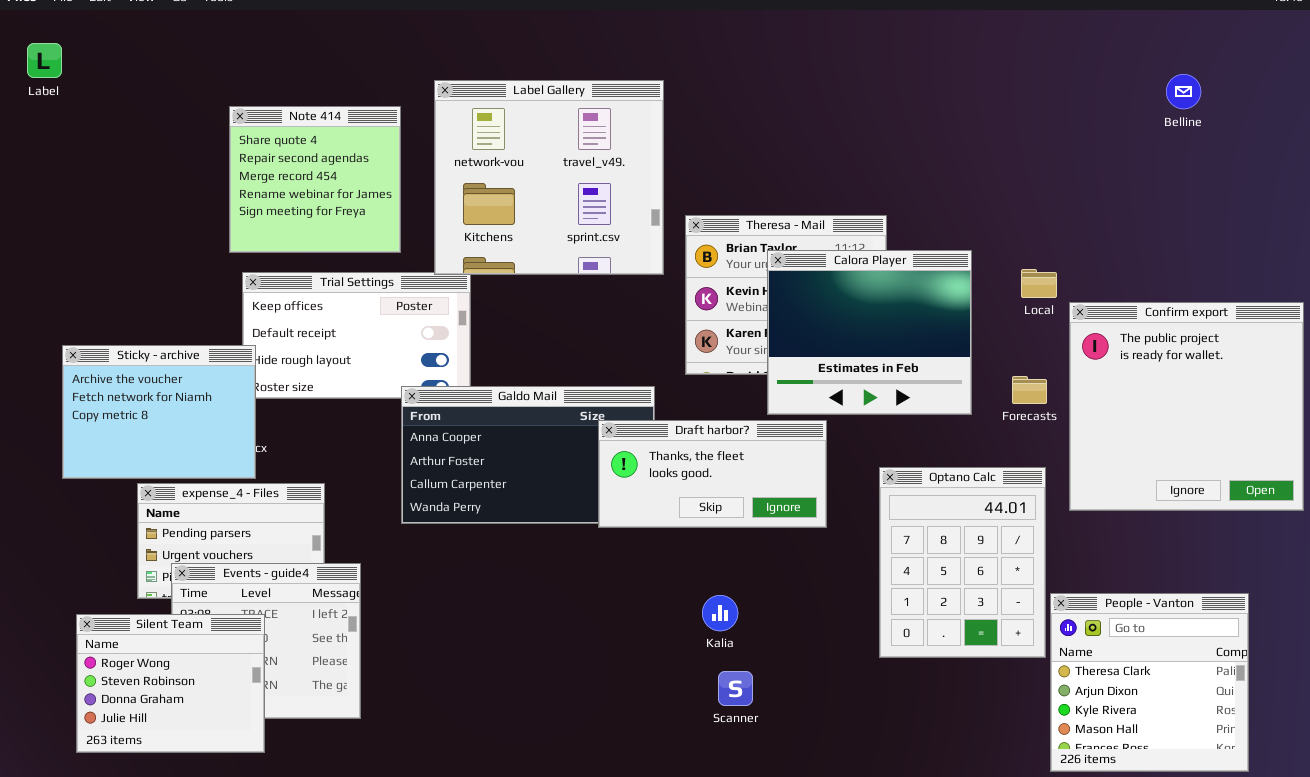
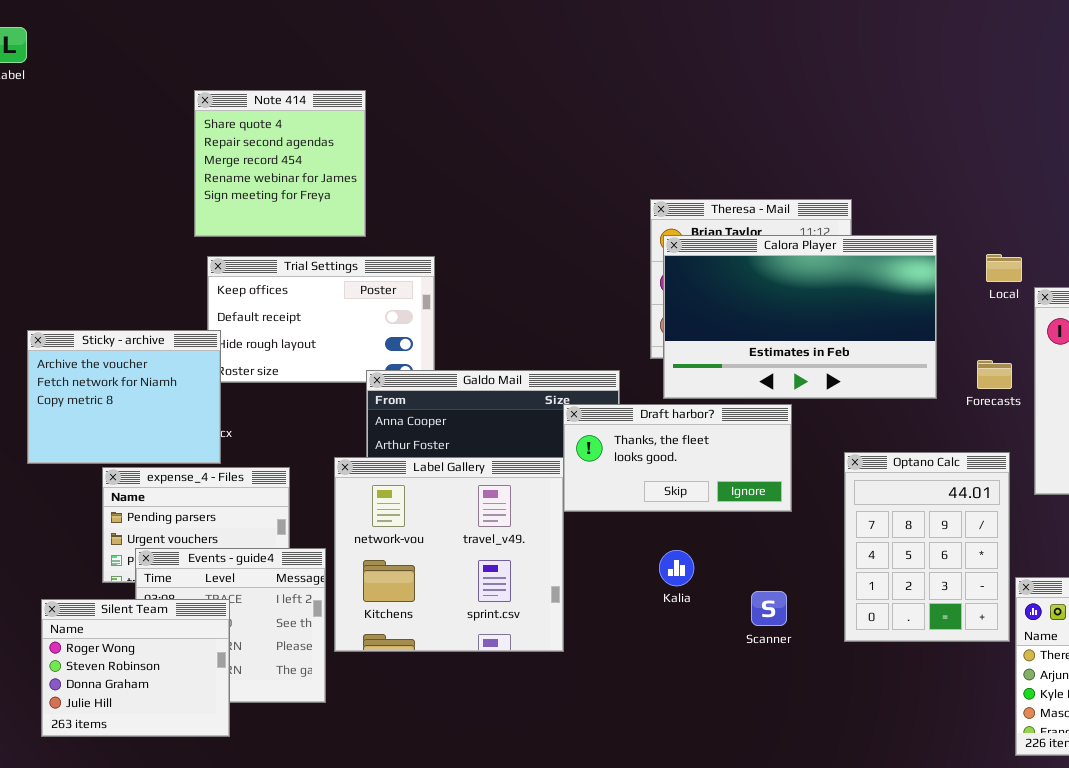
Label Gallery: [434,80,664,275] -> [334,457,564,652], moved
Calora Player: [767,250,972,415] -> [663,235,937,399], resized
Kalia: [702,595,738,631] -> [659,550,694,586], moved
Scanner: [718,671,753,706] -> [751,591,787,626], moved

